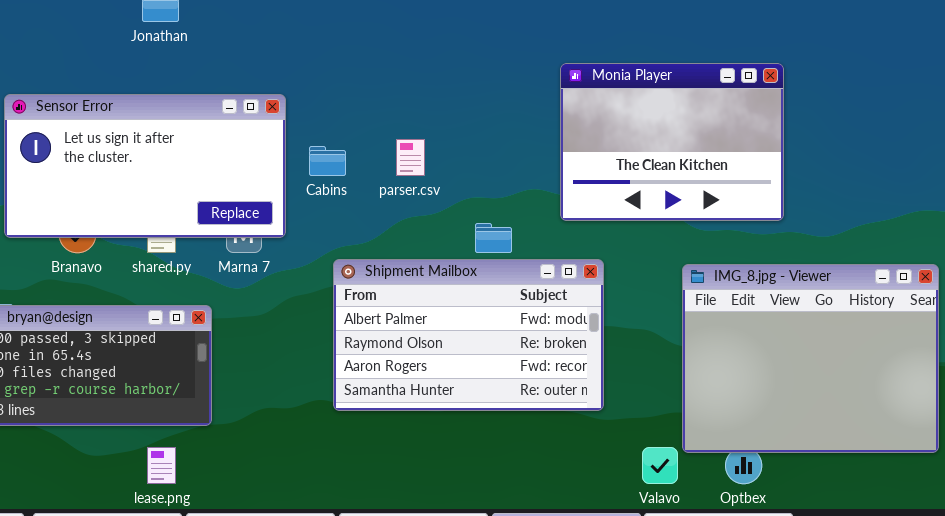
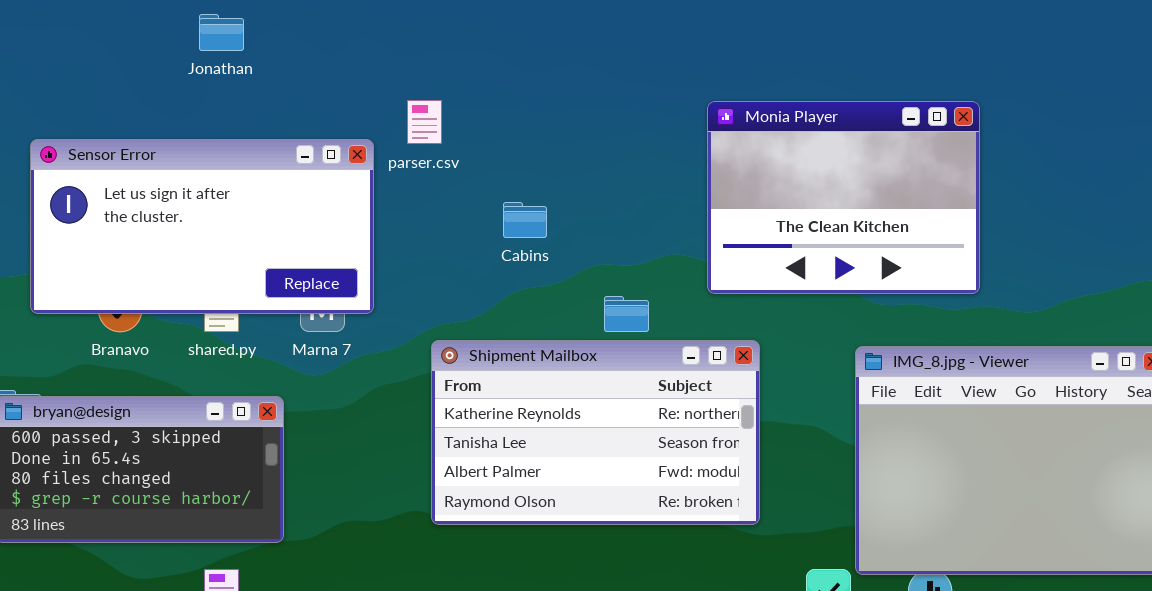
parser.csv: [396,139,425,176] -> [407,100,442,144], moved
Cabins: [309,146,346,176] -> [503,202,547,238], moved
Shipment Mailbox: [333,259,604,411] -> [431,340,760,525], scrolled up 2 rows

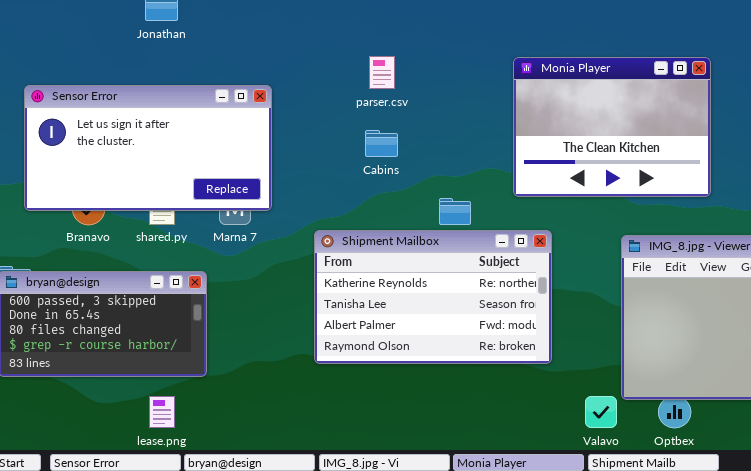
parser.csv: [407,100,442,144] -> [369,56,395,89], moved

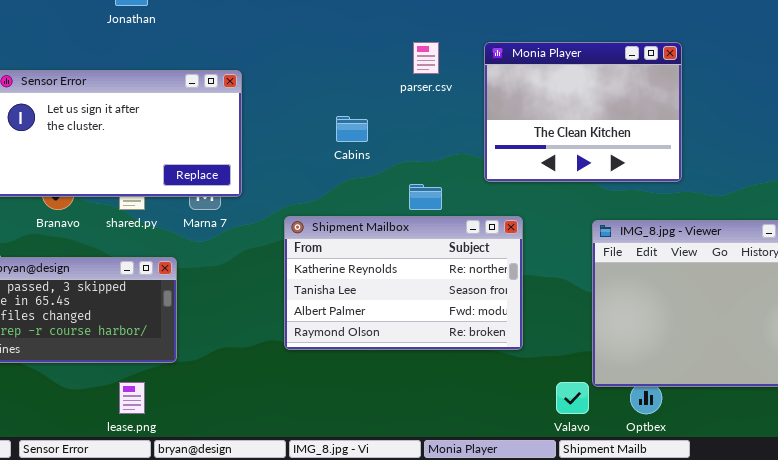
parser.csv: [369,56,395,89] -> [413,42,439,74], moved

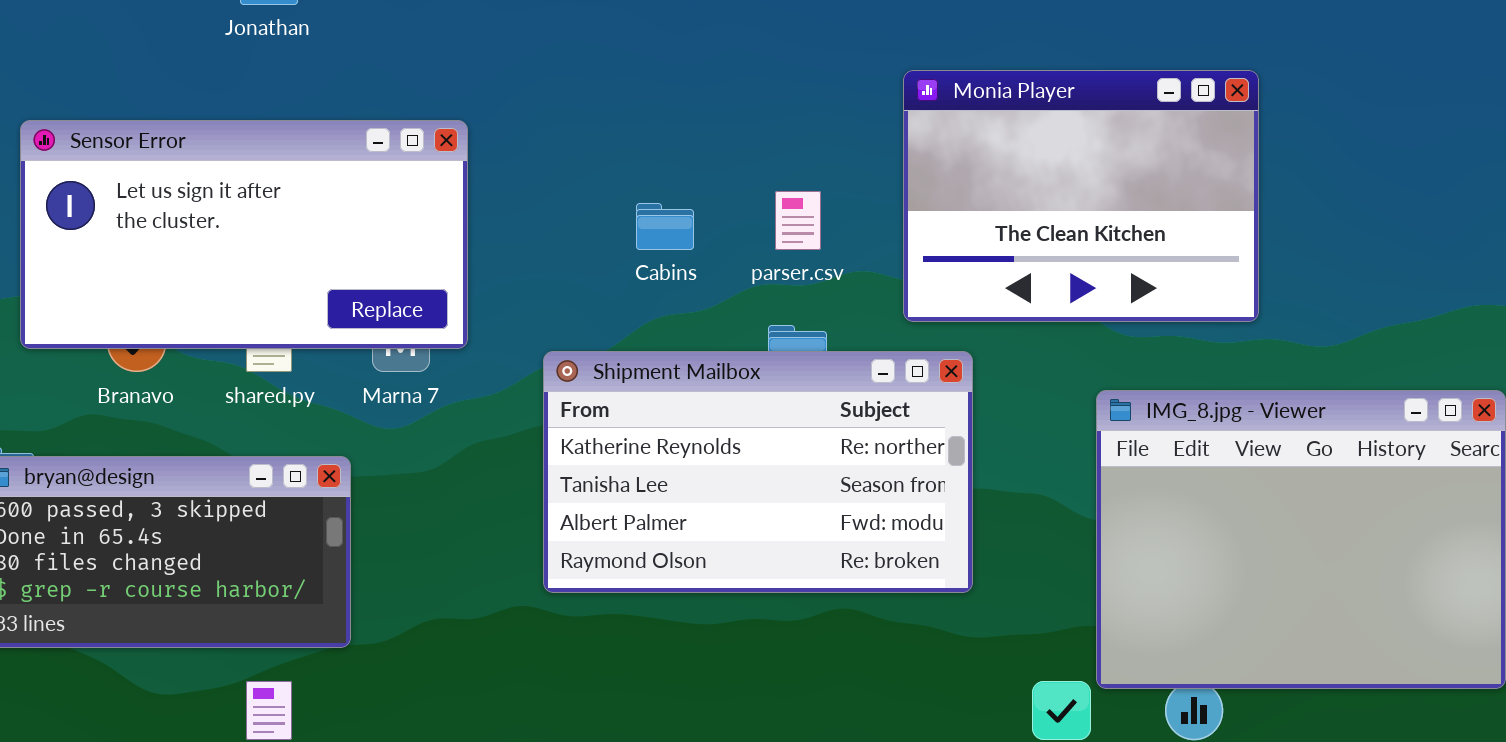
parser.csv: [413,42,439,74] -> [775,191,821,250], moved
Shipment Mailbox: [284,216,523,350] -> [543,351,973,593], moved

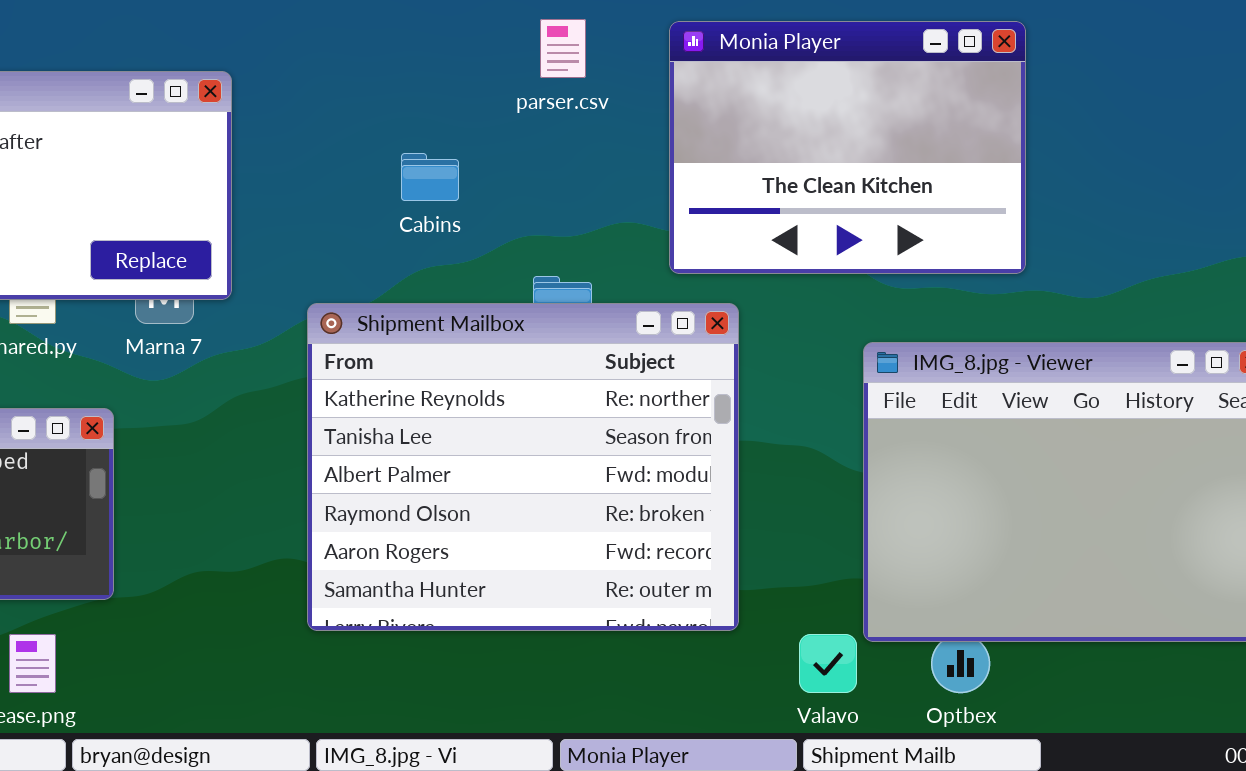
parser.csv: [775,191,821,250] -> [540,19,586,78], moved
Shipment Mailbox: [543,351,973,593] -> [307,303,739,631], resized

